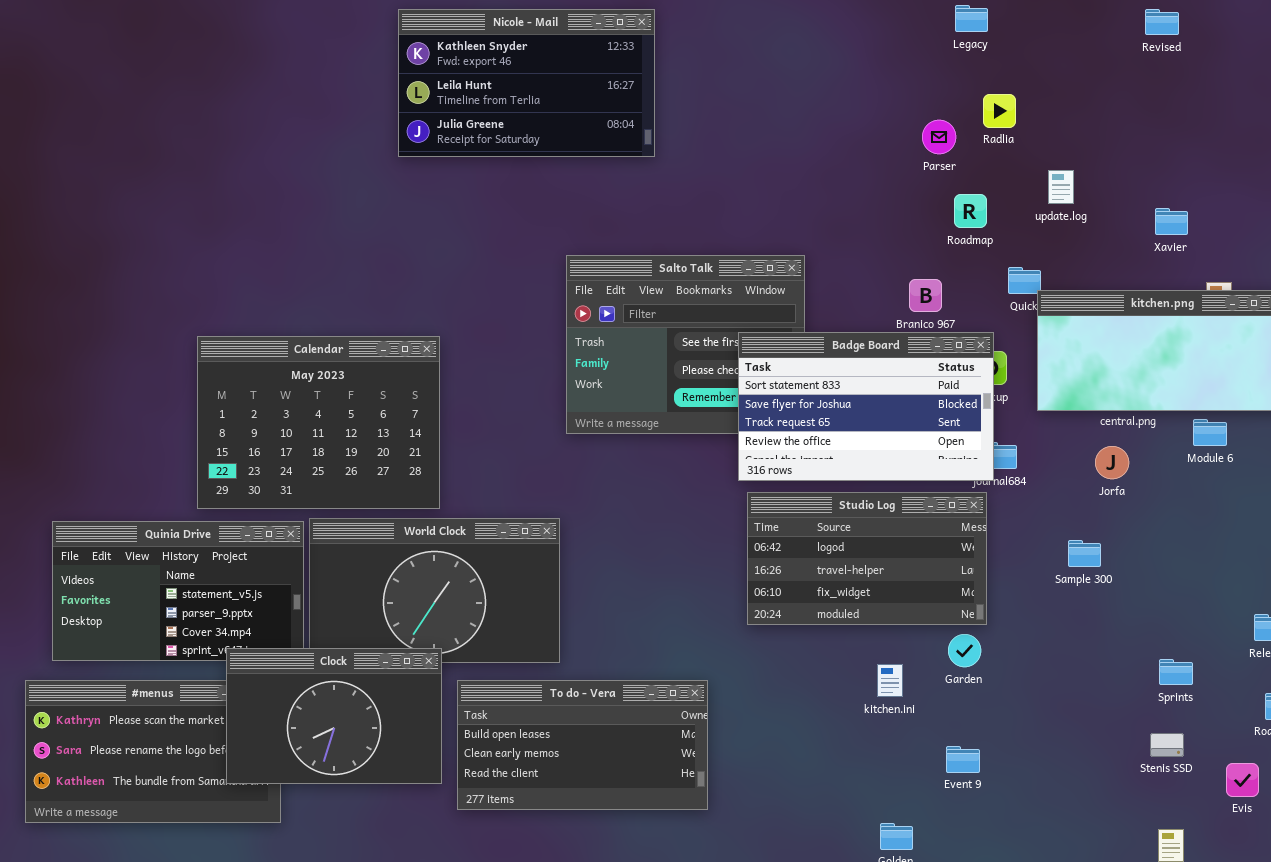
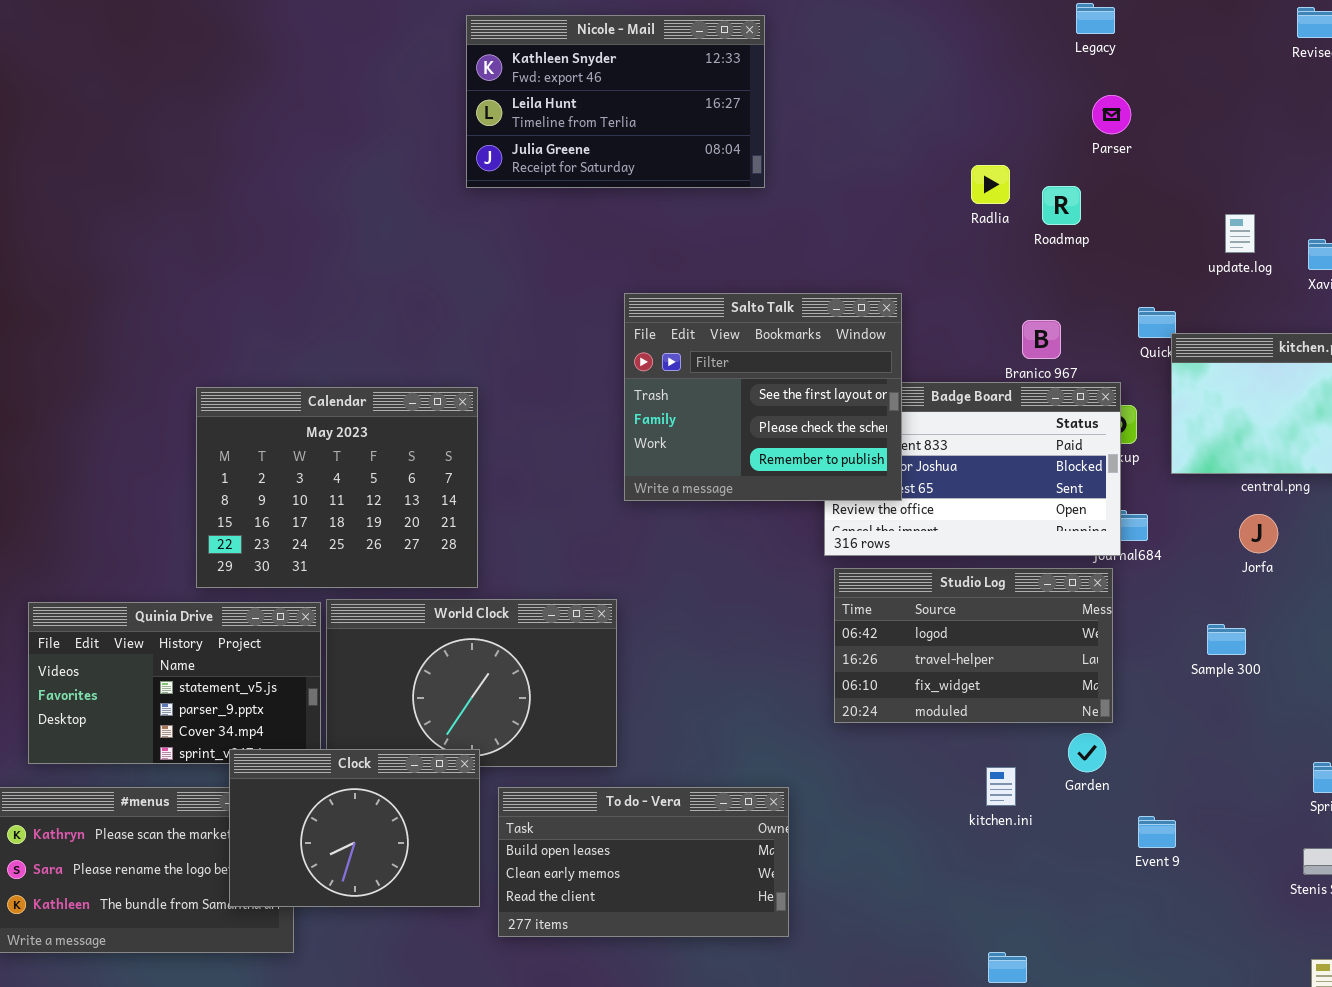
Nicole - Mail: [398,9,655,157] -> [466,15,765,188], moved
Radlia: [983,94,1016,128] -> [971,165,1010,204], moved
Parser: [922,120,956,154] -> [1092,95,1131,134], moved
update.log: [1048,170,1074,204] -> [1225,214,1255,253], moved
Roadmap: [954,194,987,228] -> [1042,186,1081,225], moved
Salto Talk: [566,255,805,434] -> [624,293,902,501], raised
Event 9: [946,746,980,773] -> [1138,816,1176,848], moved

